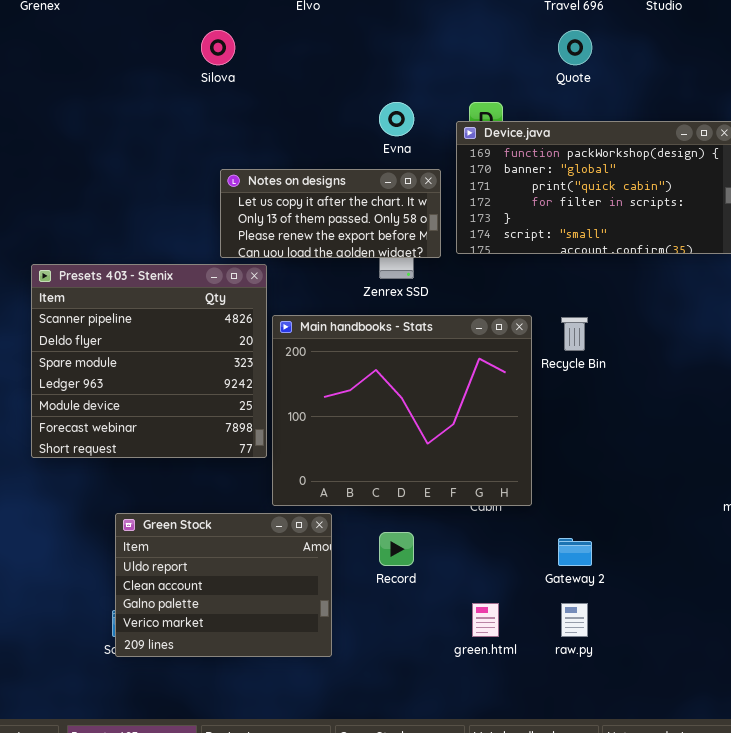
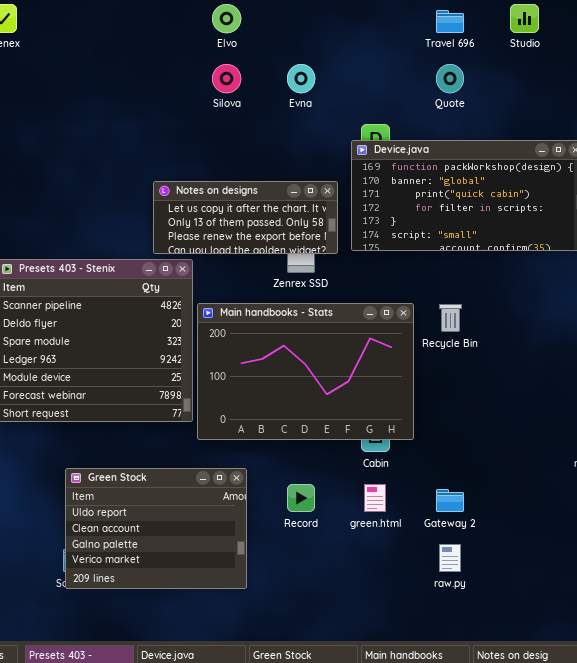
Silova: [201,30,235,65] -> [212,64,241,93], moved
Evna: [379,102,414,136] -> [287,64,315,93], moved
Main handbooks - Stats: [272,315,532,506] -> [197,303,414,440], resized
green.html: [472,603,499,637] -> [364,484,386,512], moved

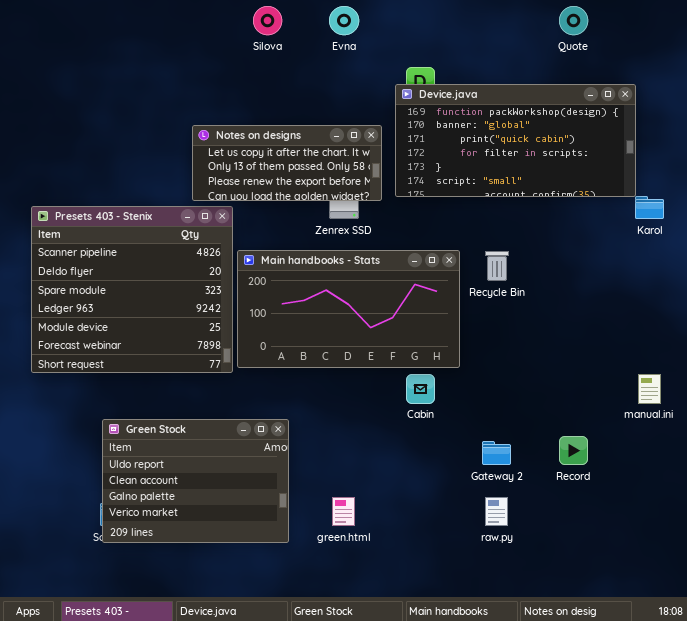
Quote: [436,64,464,93] -> [559,6,588,35], moved
Main handbooks - Stats: [197,303,414,440] -> [237,250,460,368], resized
Record: [287,484,315,512] -> [559,436,588,465], moved
green.html: [364,484,386,512] -> [332,497,355,526], moved

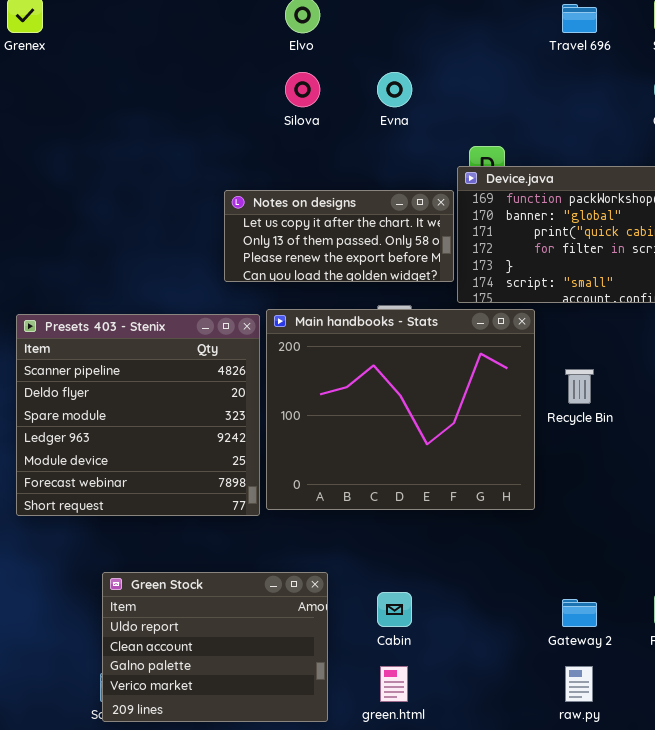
Notes on designs: [192,125,382,201] -> [224,190,454,282], moved
Main handbooks - Stats: [237,250,460,368] -> [266,309,535,510], resized
Cabin: [406,374,435,404] -> [377,592,412,627], moved

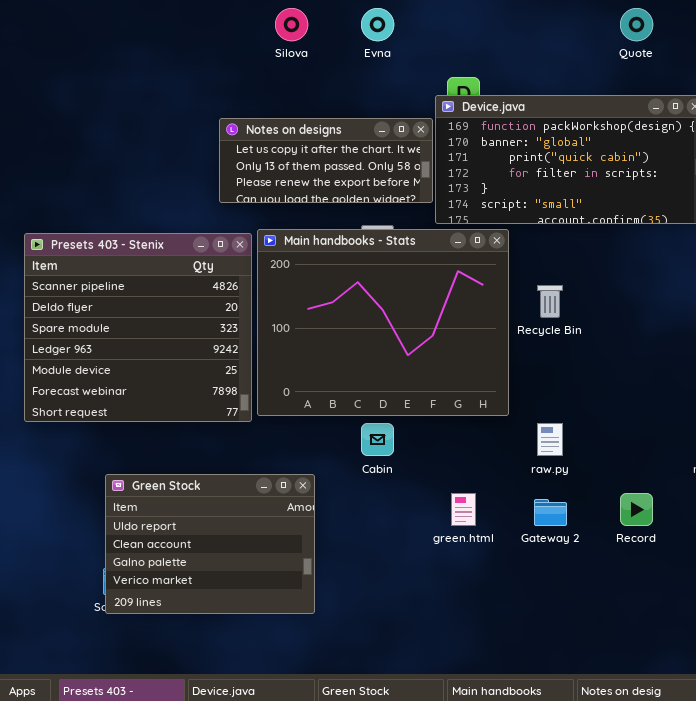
Cabin: [377,592,412,627] -> [361,423,394,456], moved
green.html: [380,666,408,702] -> [451,493,476,526], moved
raw.py: [565,666,593,702] -> [537,423,563,456], moved

